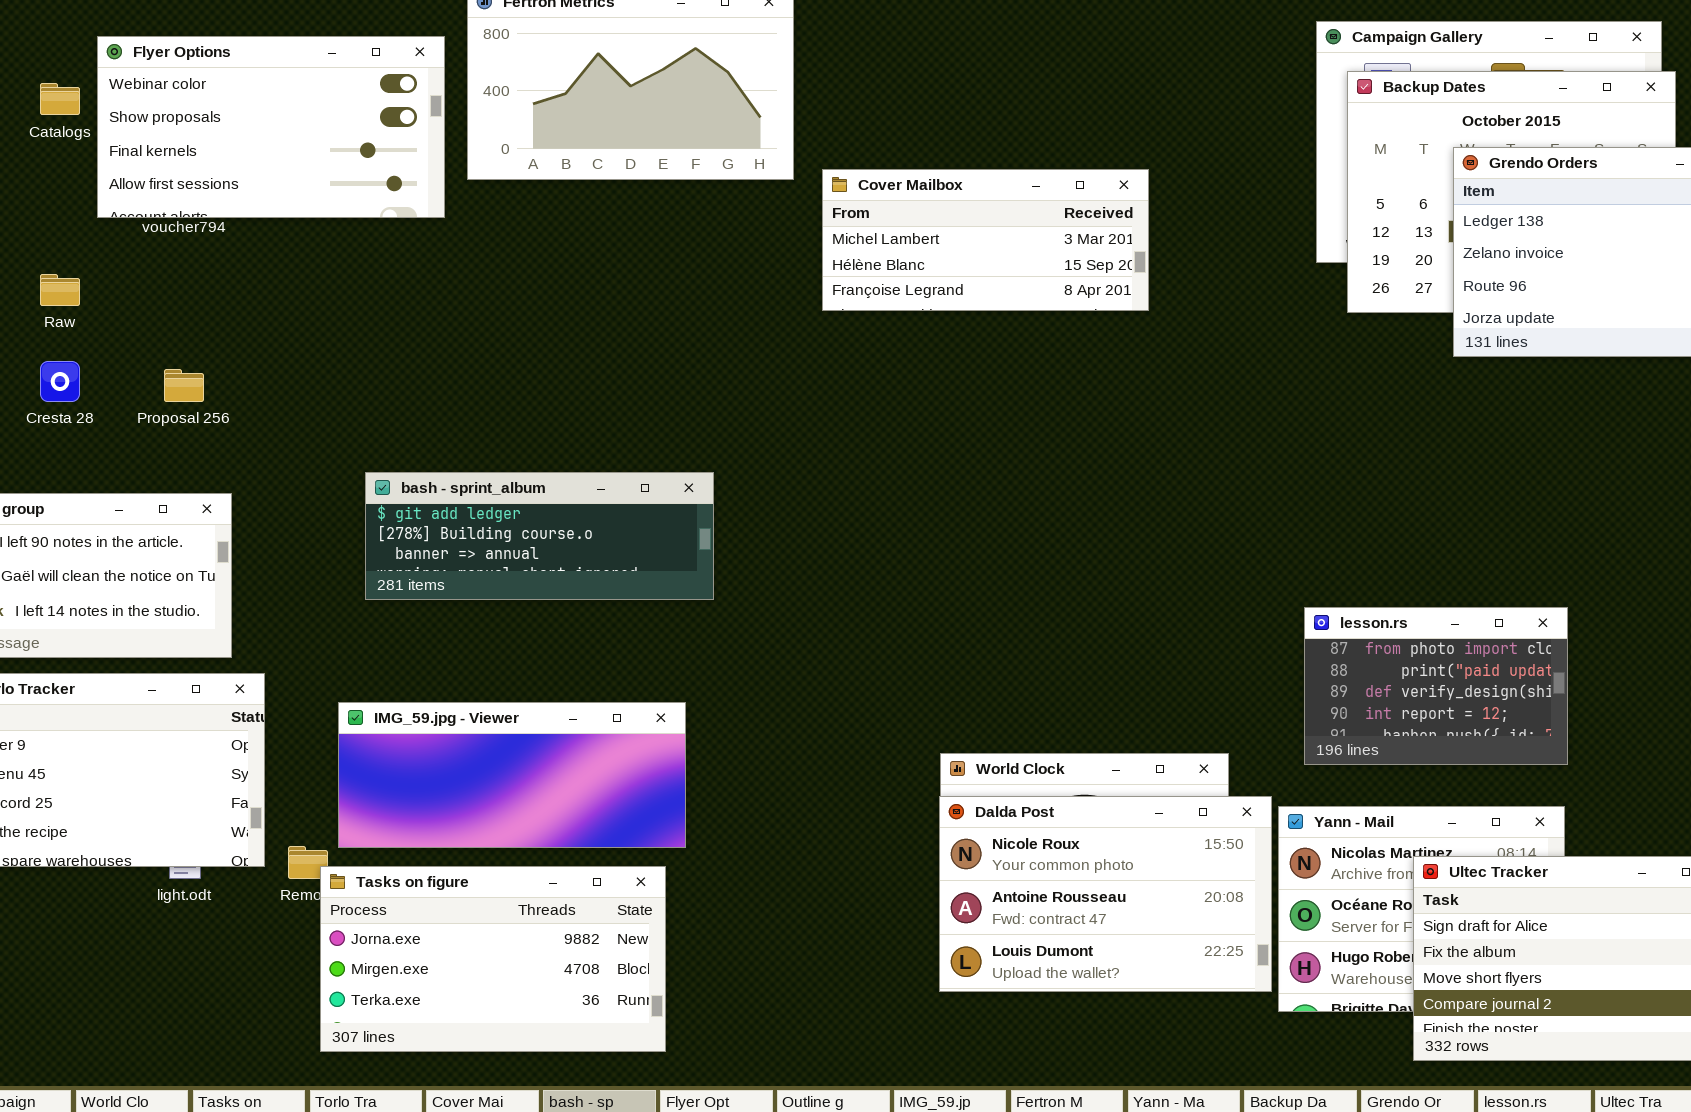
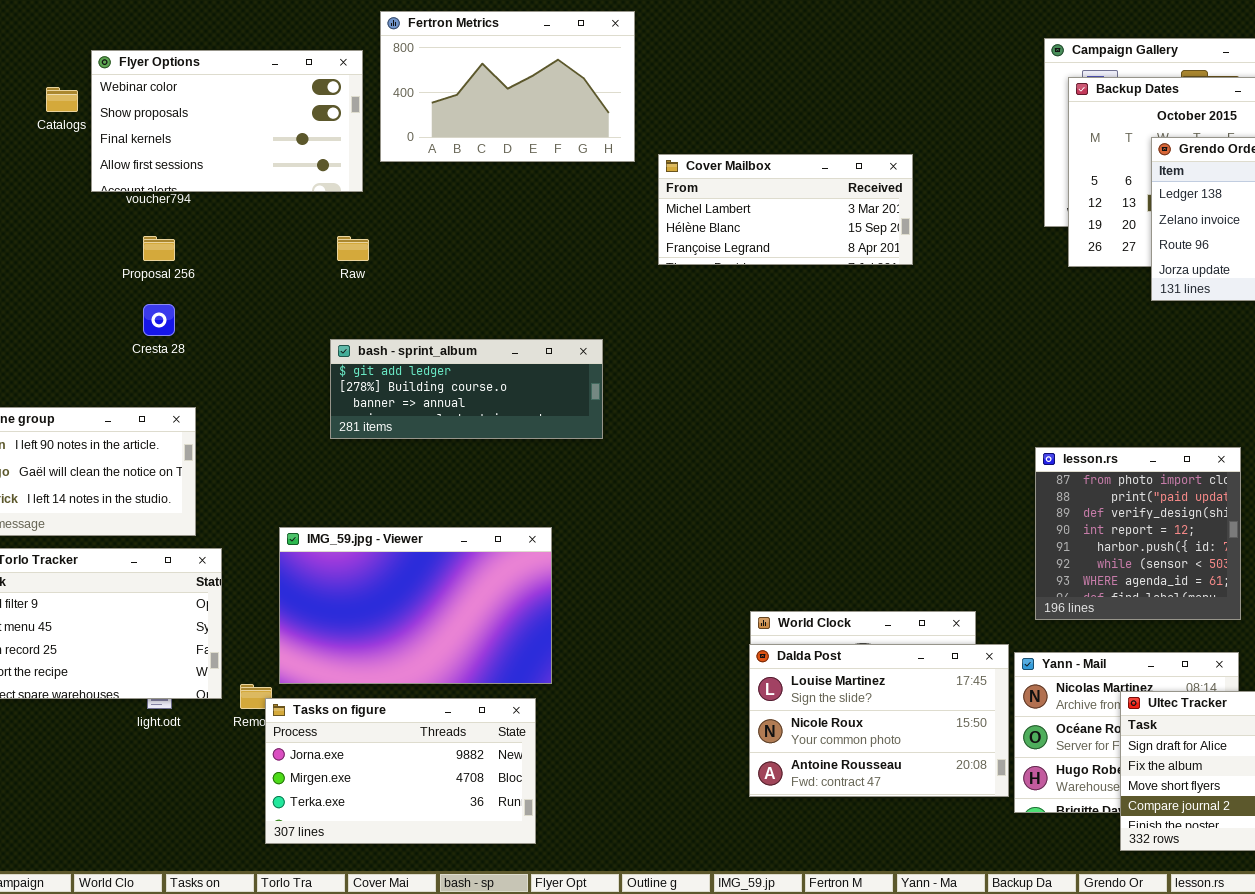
Raw: [40,274,80,306] -> [337,236,369,261], moved
Cresta 28: [40,361,80,402] -> [143,304,175,336], moved
Proposal 256: [164,369,204,402] -> [143,236,175,261], moved
bash - sprint_album: [365,472,714,600] -> [330,339,603,439], moved
lesson.rs: [1304,607,1568,765] -> [1035,447,1241,620], resized
IMG_59.jpg - Viewer: [338,702,686,848] -> [279,527,552,684], resized
Dalda Post: [939,796,1272,992] -> [749,644,1009,797], scrolled up 1 row

